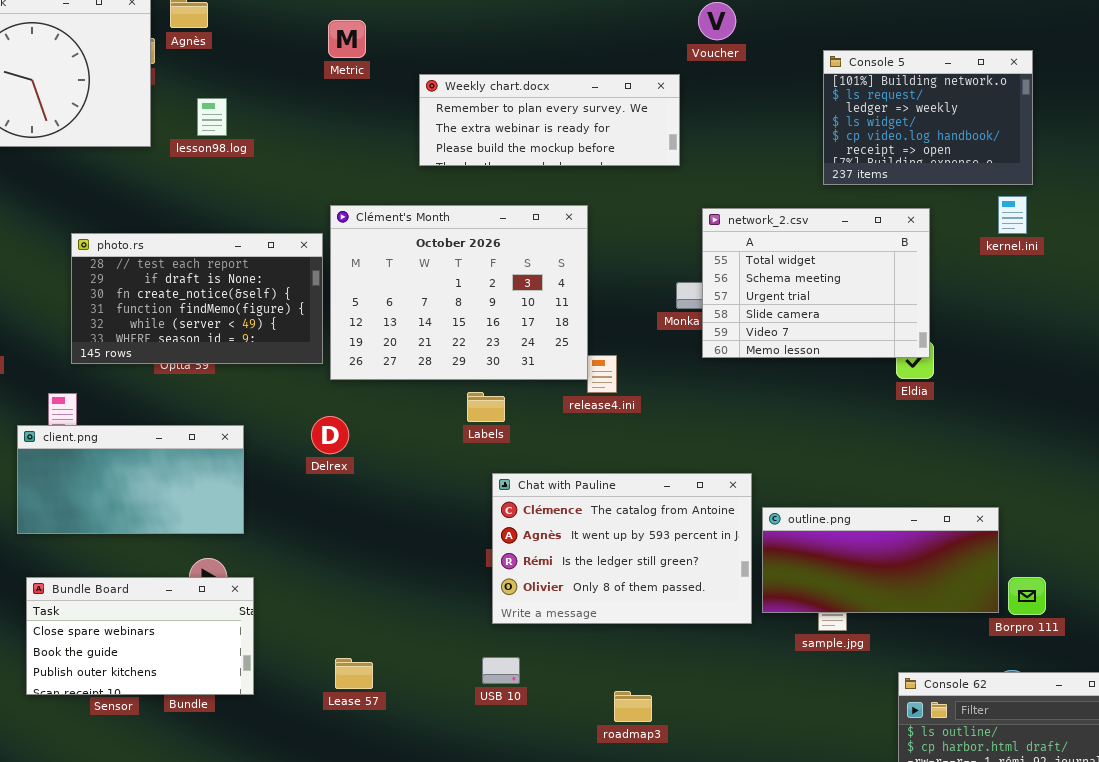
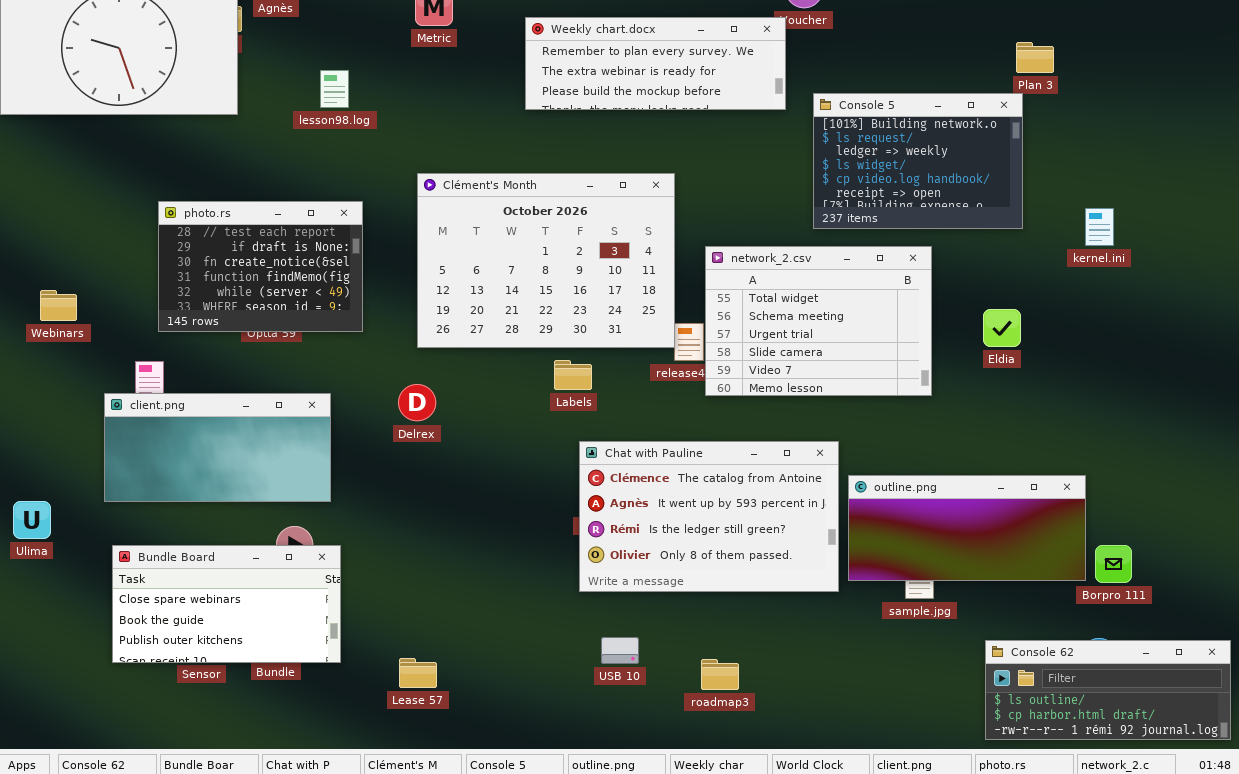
Console 5: [823,50,1033,185] -> [813,93,1023,229], moved
Weekly chart.docx: [419,74,680,166] -> [525,17,786,110], moved
lesson98.log: [197,98,227,136] -> [320,70,349,108], moved
kernel.ini: [998,196,1027,234] -> [1085,208,1114,246], moved
network_2.csv: [702,208,930,358] -> [705,246,932,396], moved
photo.rs: [71,233,323,364] -> [158,201,363,332], resized
USB 10: [482,657,520,684] -> [601,637,639,664], moved
Lease 57: [335,658,373,689] -> [399,658,437,688], moved

